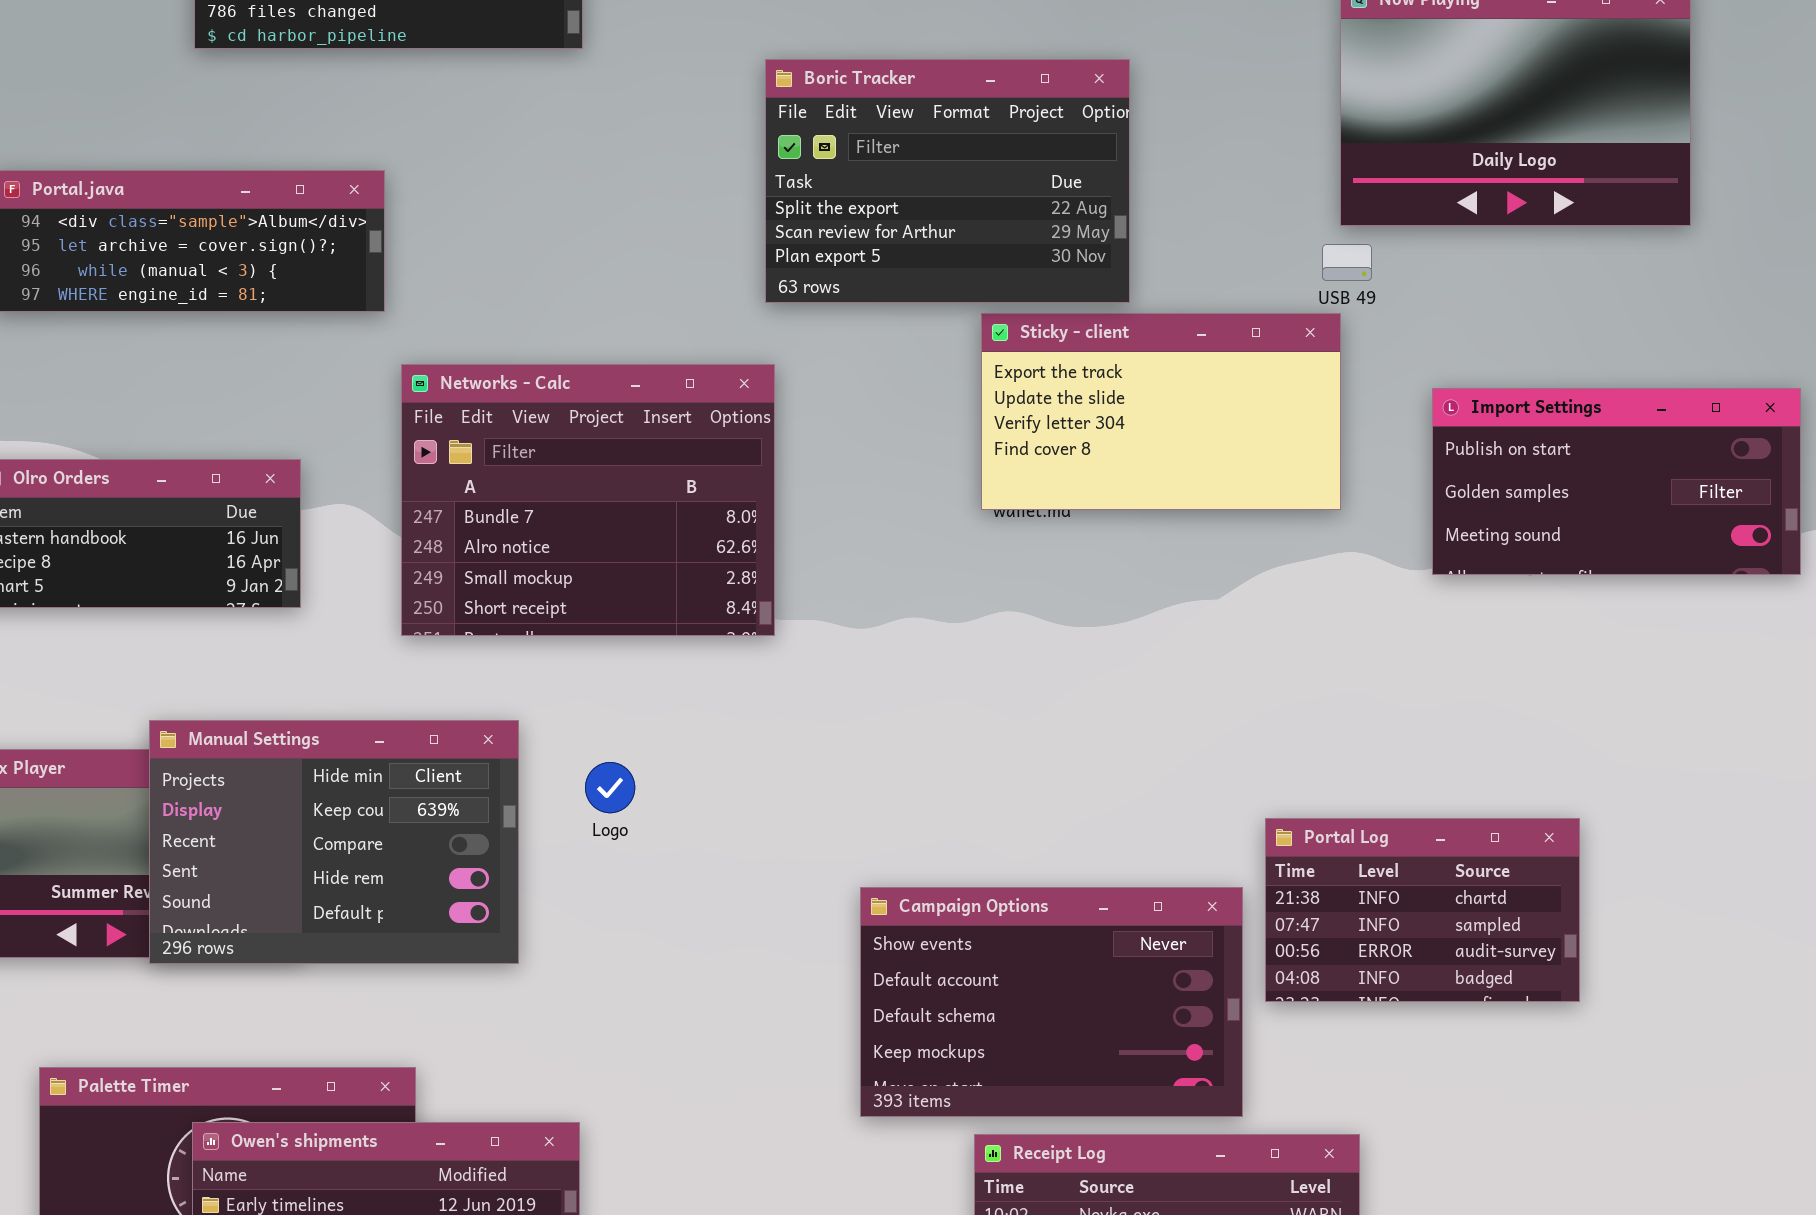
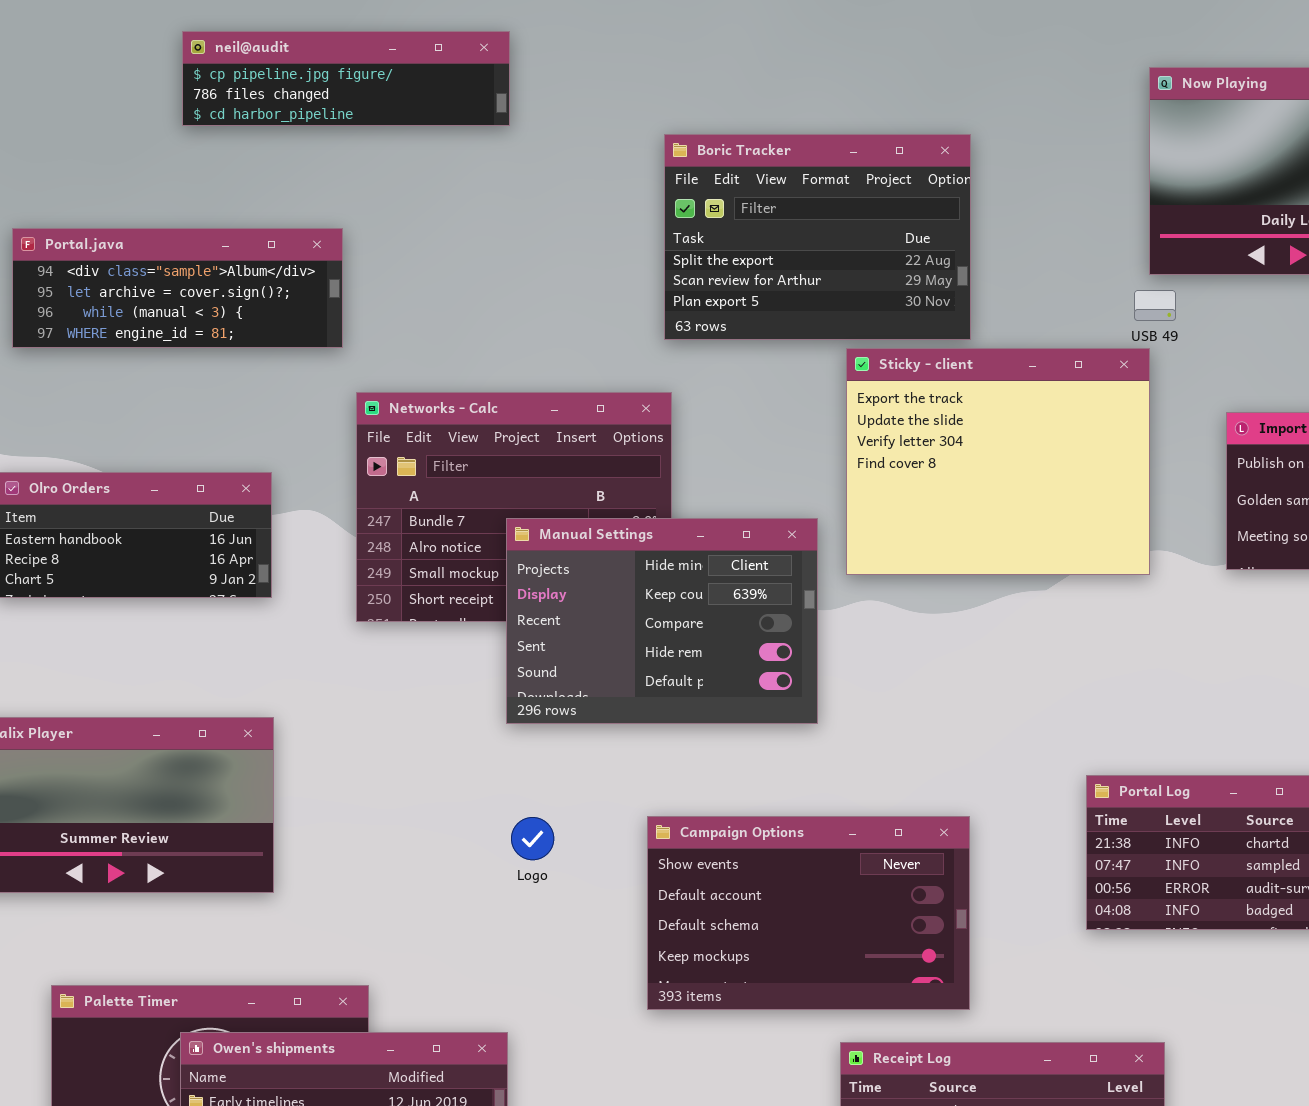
Sticky - client: [981,313,1341,510] -> [846,348,1150,575], resized
Manual Settings: [149,720,519,964] -> [506,518,818,724], moved
Logo: [585,762,635,813] -> [511,817,554,860], moved
Campaign Options: [860,887,1243,1117] -> [647,816,970,1010], moved

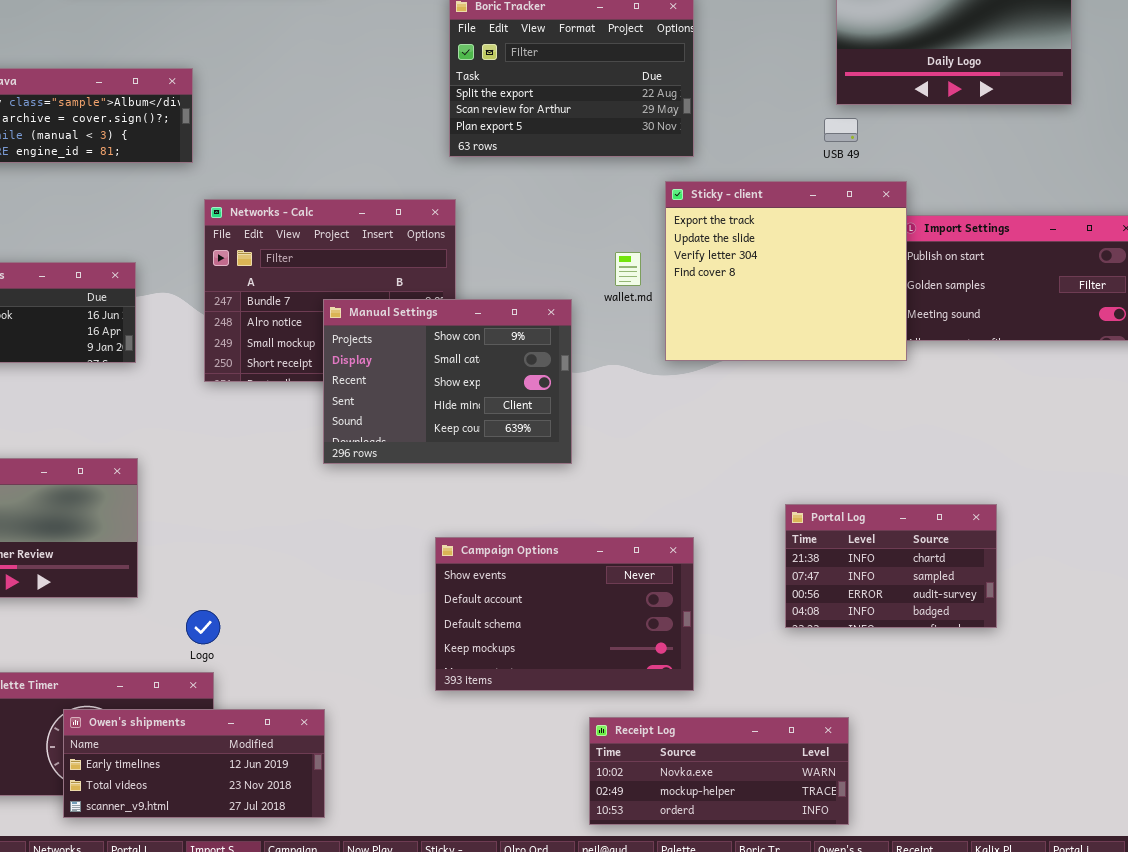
Sticky - client: [846,348,1150,575] -> [665,181,907,361], moved
Manual Settings: [506,518,818,724] -> [323,299,572,464], scrolled up 3 rows
Logo: [511,817,554,860] -> [186,610,220,644], moved

